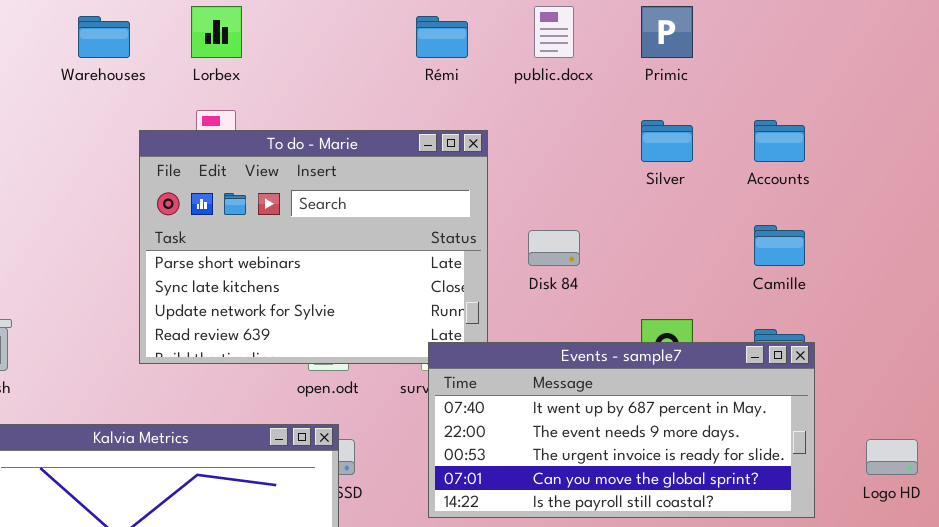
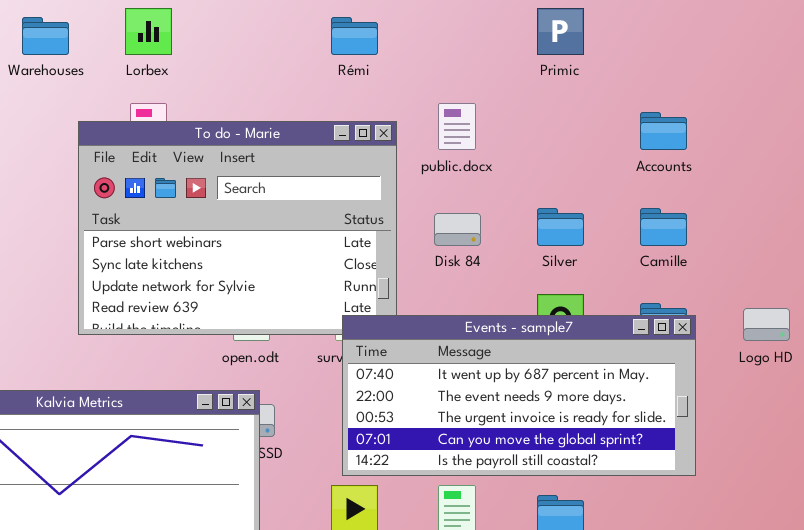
public.docx: [534,6,574,58] -> [438,103,476,150], moved
Silver: [641,120,693,162] -> [537,208,584,246], moved
Logo HD: [866,439,918,475] -> [743,308,790,341], moved

